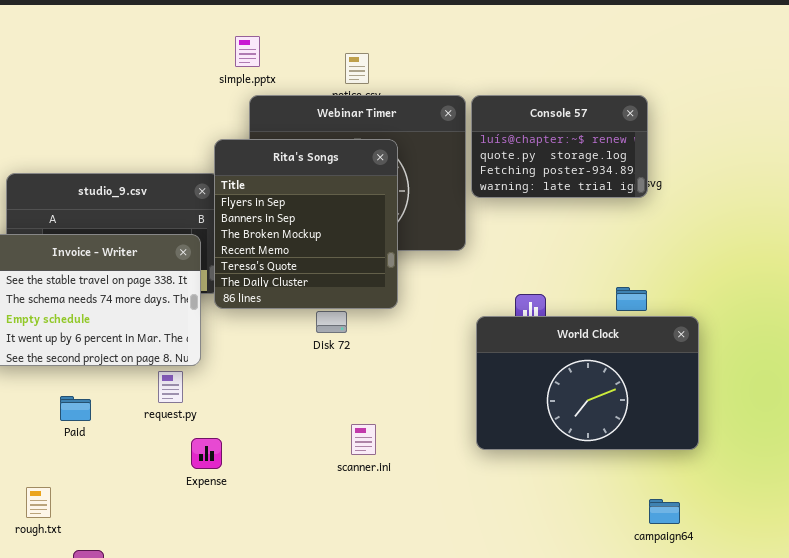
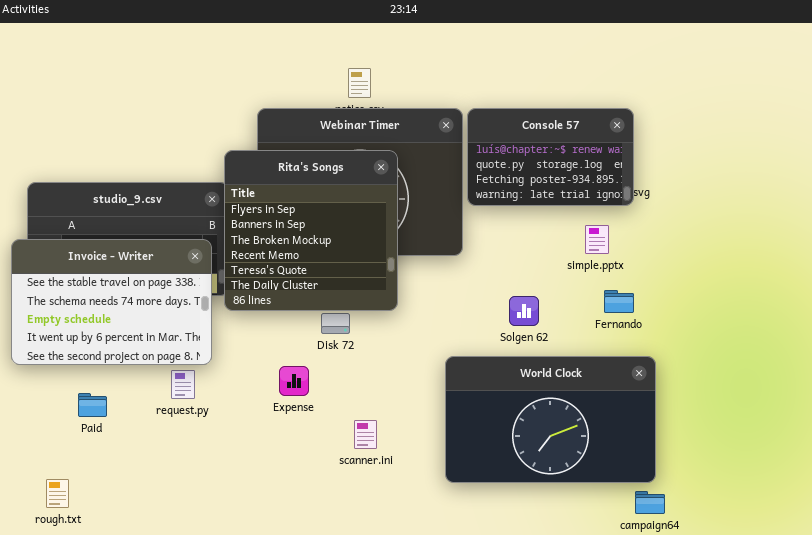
simple.pptx: [235,36,260,67] -> [585,225,609,254], moved
World Clock: [476,316,699,450] -> [445,356,656,483], moved
Expense: [191,438,222,469] -> [279,366,309,396], moved

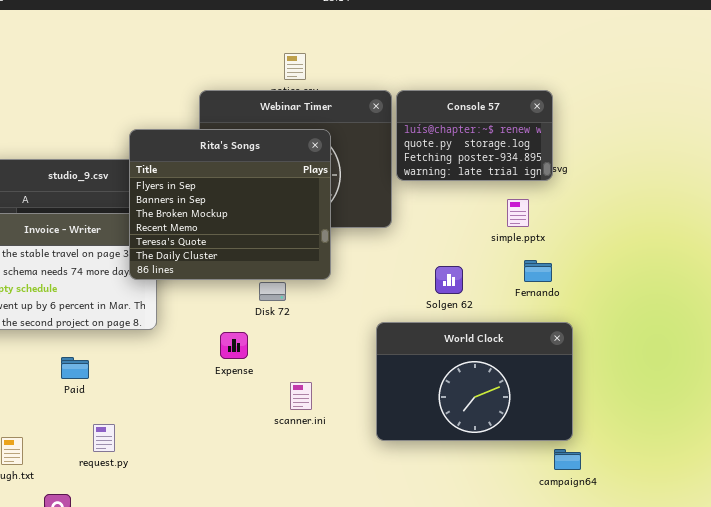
Rita's Songs: [224,150,398,311] -> [129,129,331,280], resized
request.py: [171,370,195,399] -> [93,424,115,452], moved
Paid: [78,393,107,417] -> [61,357,89,379], moved

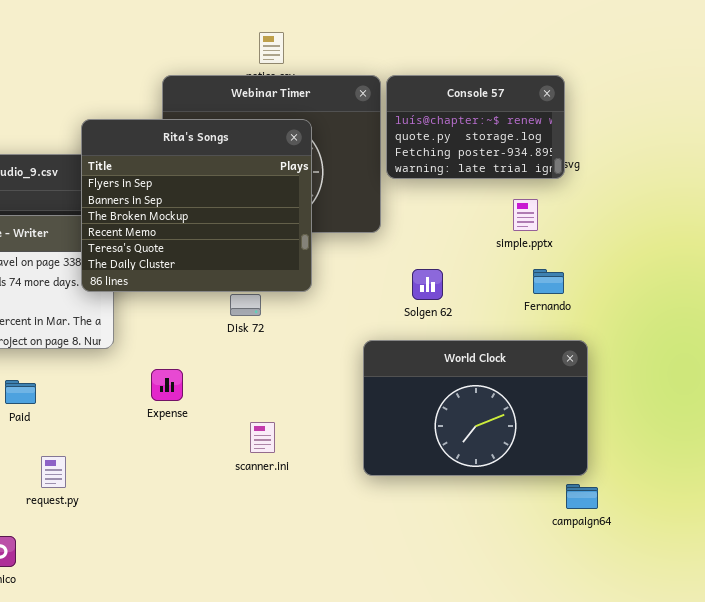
Solgen 62: [435,266,463,294] -> [412,269,443,300], moved
Expense: [220,332,248,359] -> [151,369,183,401], moved
scanner.ini: [290,382,312,410] -> [250,422,275,453], moved

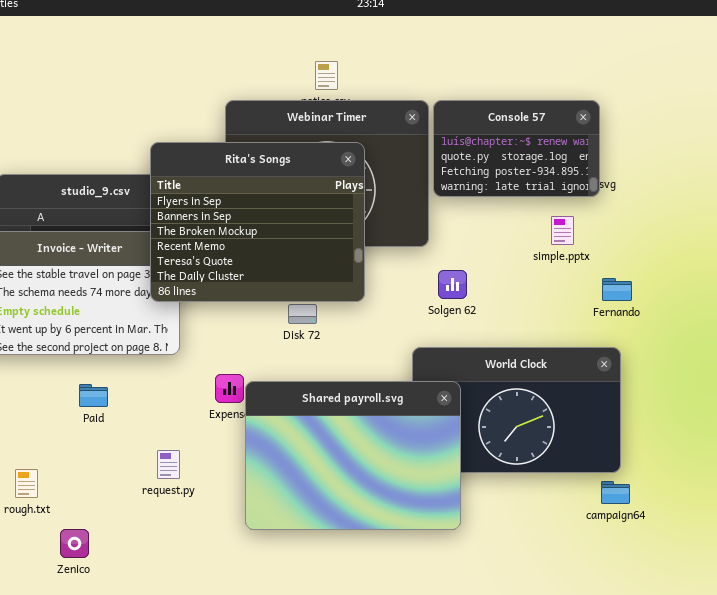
Solgen 62: [412,269,443,300] -> [438,270,467,299], moved
Fernando: [533,269,564,294] -> [602,278,632,301], moved
Shared payroll.svg: none -> [245,381,461,530], opened
request.py: [41,456,66,488] -> [157,450,180,479], moved

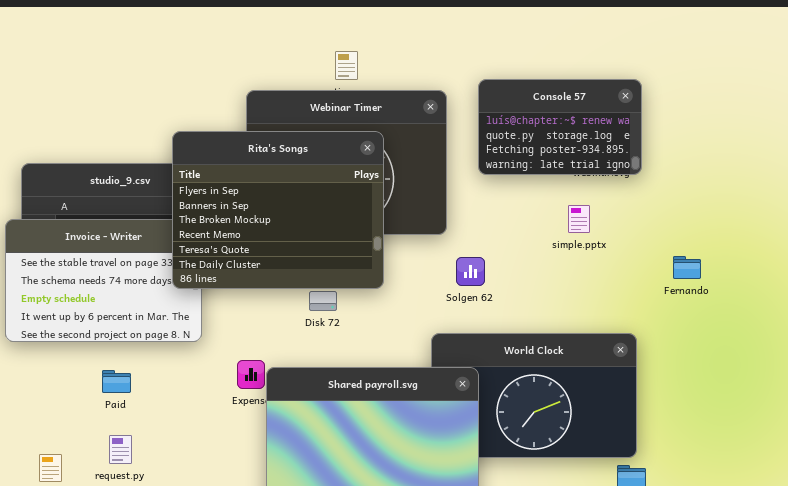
Console 57: [433,100,600,197] -> [478,79,642,175], moved
Fernando: [602,278,632,301] -> [673,256,701,279], moved
request.py: [157,450,180,479] -> [109,435,132,464], moved

